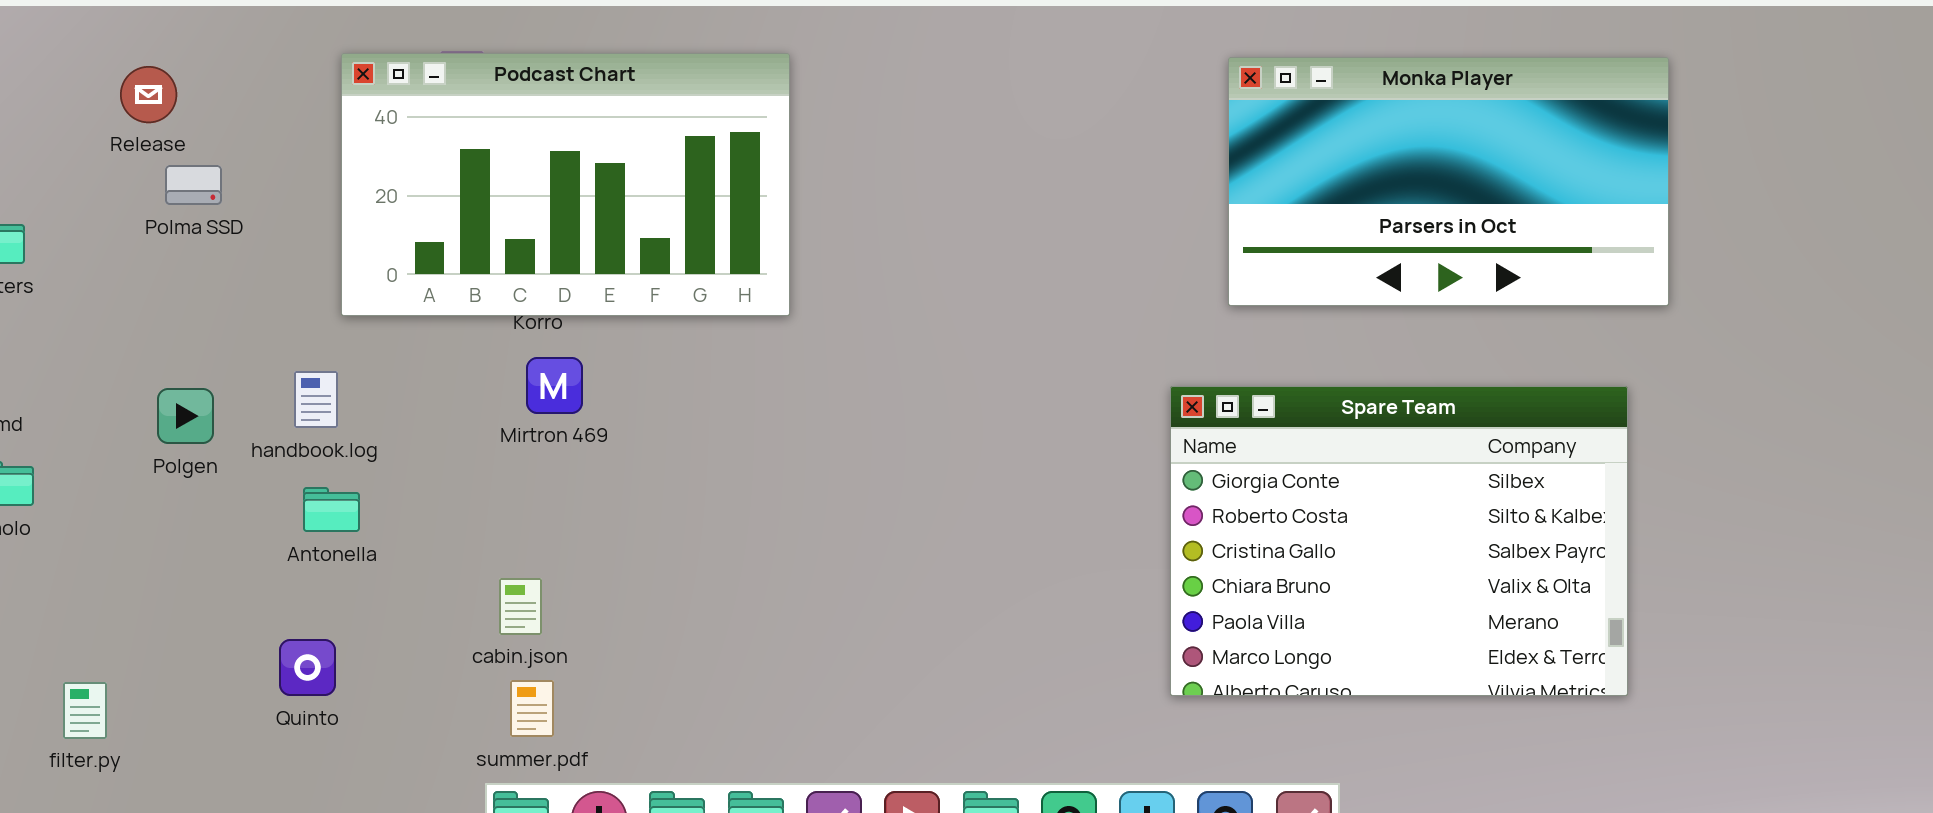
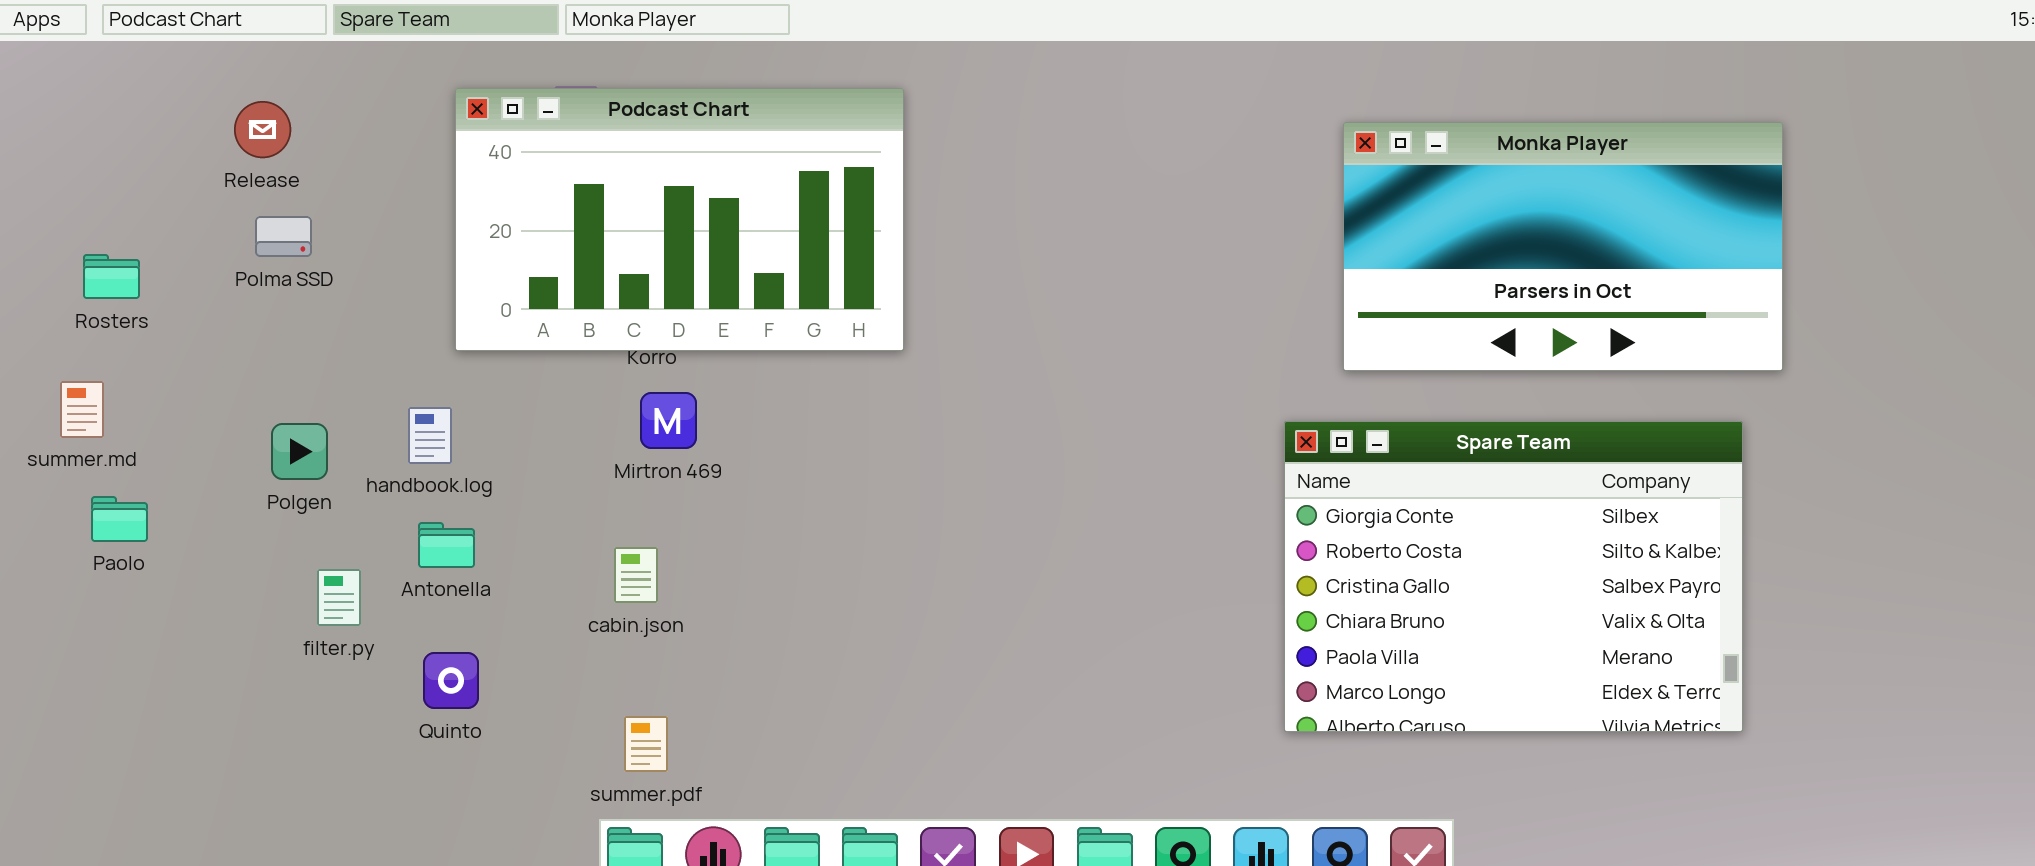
Monka Player: [1228,57,1669,306] -> [1343,122,1783,371], moved
Polma SSD: [165,165,222,205] -> [255,216,312,257], moved
cabin.json: [499,578,542,635] -> [614,547,658,603], moved
Quinto: [279,639,336,696] -> [423,652,479,709], moved
filter.py: [63,682,107,739] -> [317,569,361,626], moved

